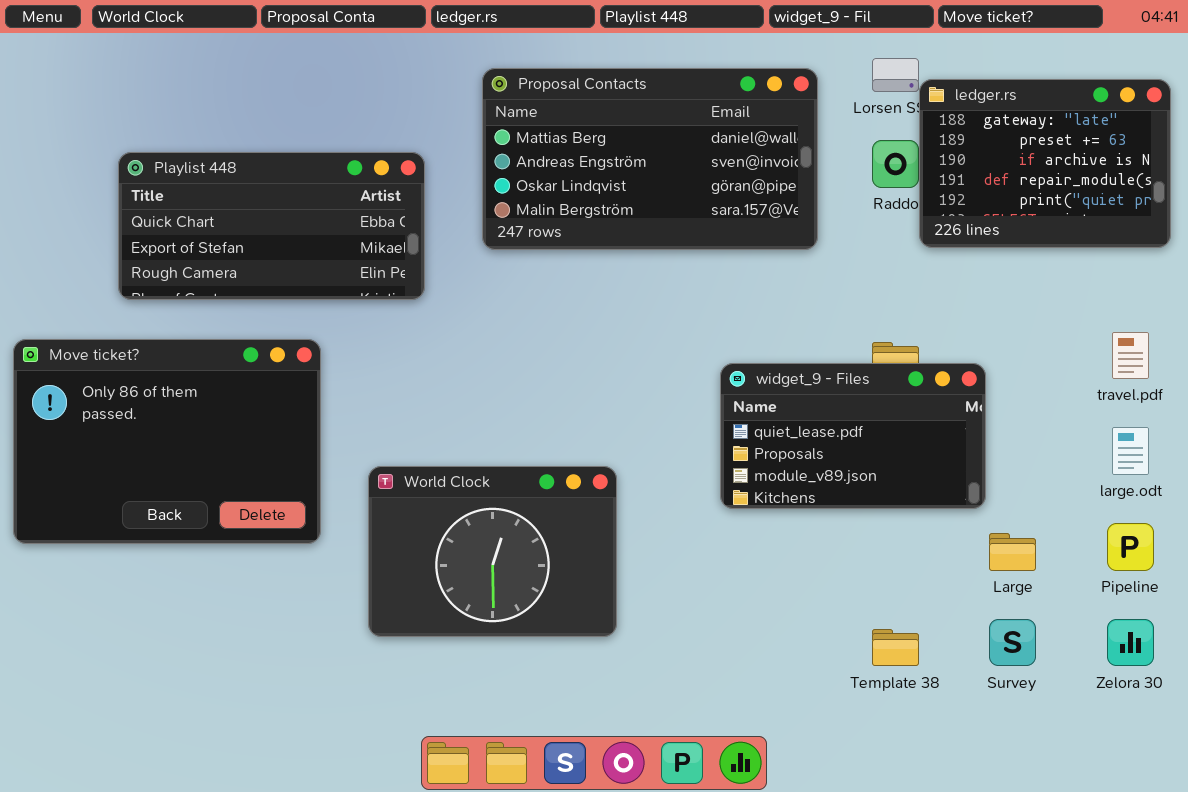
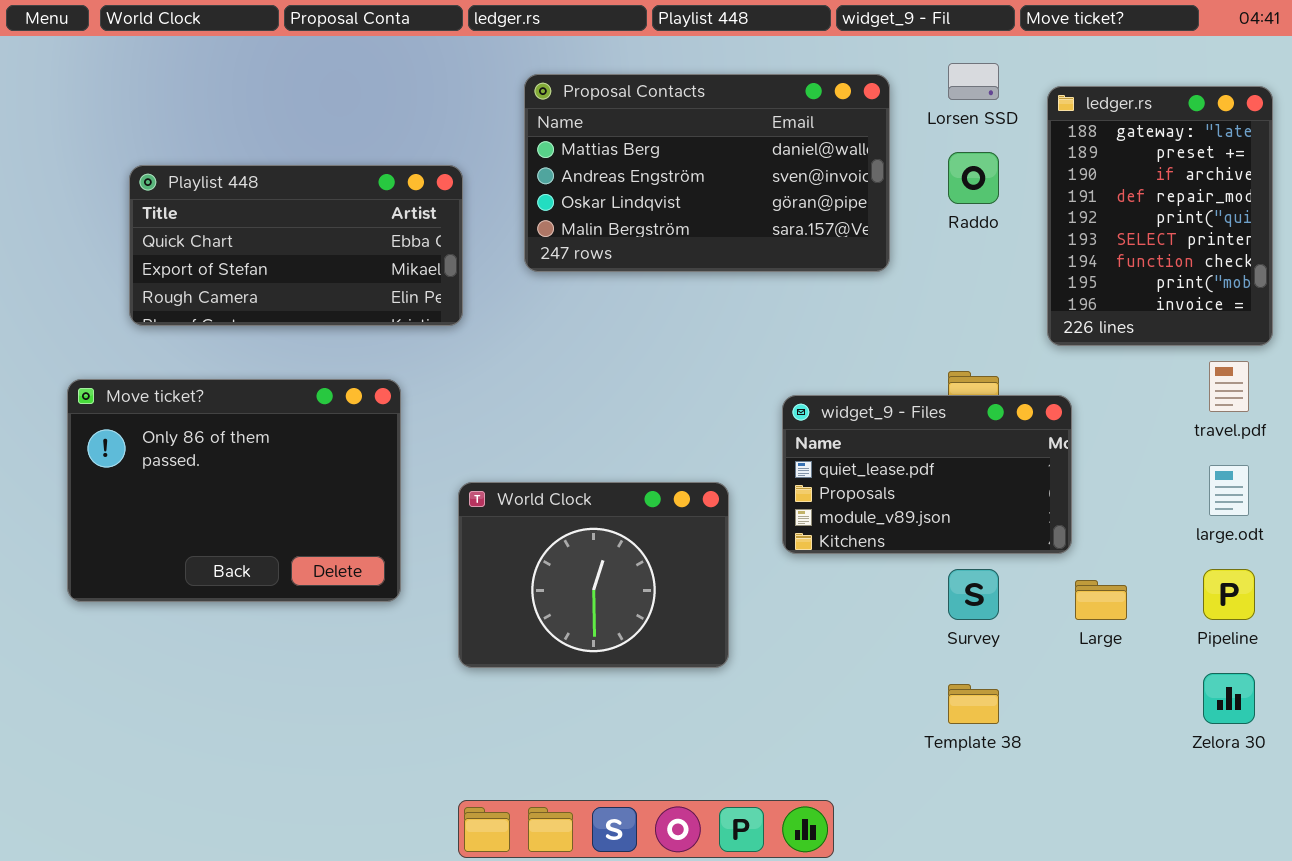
ledger.rs: [919,79,1171,248] -> [1047,86,1273,346], resized
Move ticket?: [13,339,321,544] -> [67,379,401,602], moved
World Clock: [368,466,617,637] -> [458,482,729,668], moved
Survey: [989,619,1036,666] -> [948,569,999,620], moved

